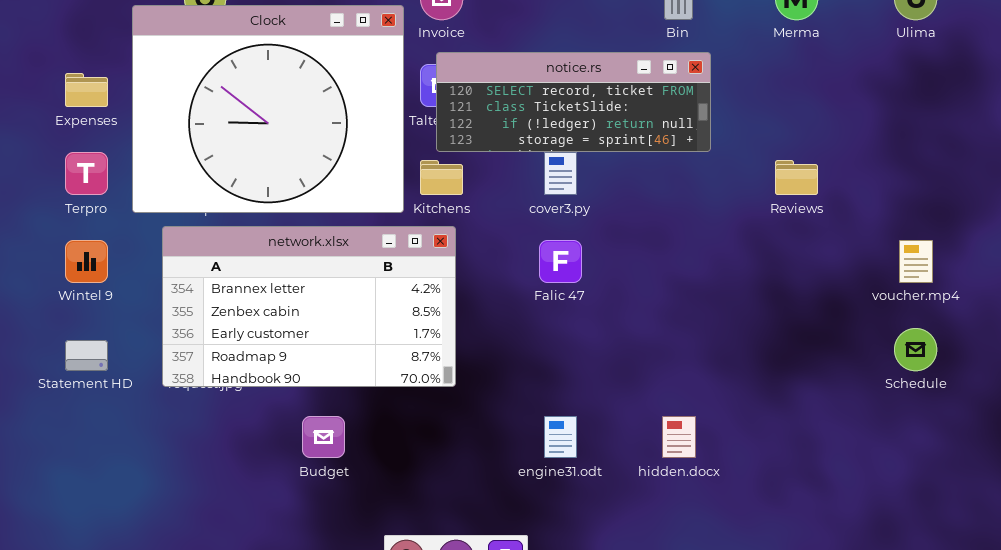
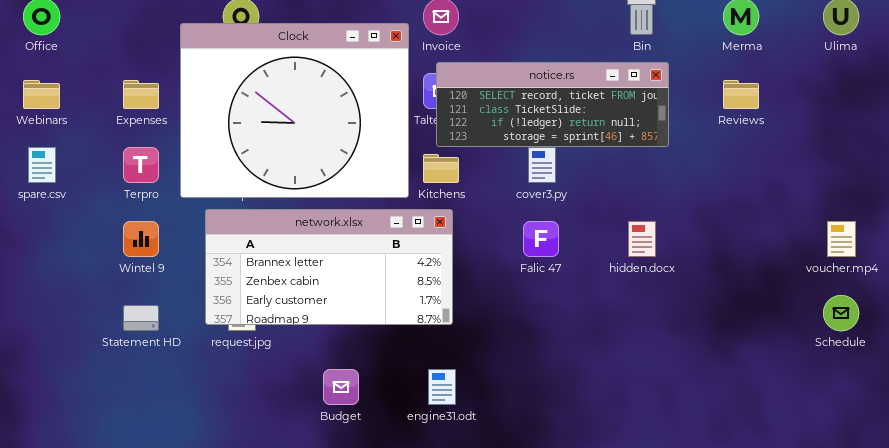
Reviews: [775,160,818,195] -> [723,80,759,109], moved
network.xlsx: [162,226,456,387] -> [205,209,453,325], resized
engine31.odt: [544,416,577,458] -> [428,369,456,405], moved
hidden.docx: [662,416,696,458] -> [628,221,656,257], moved

